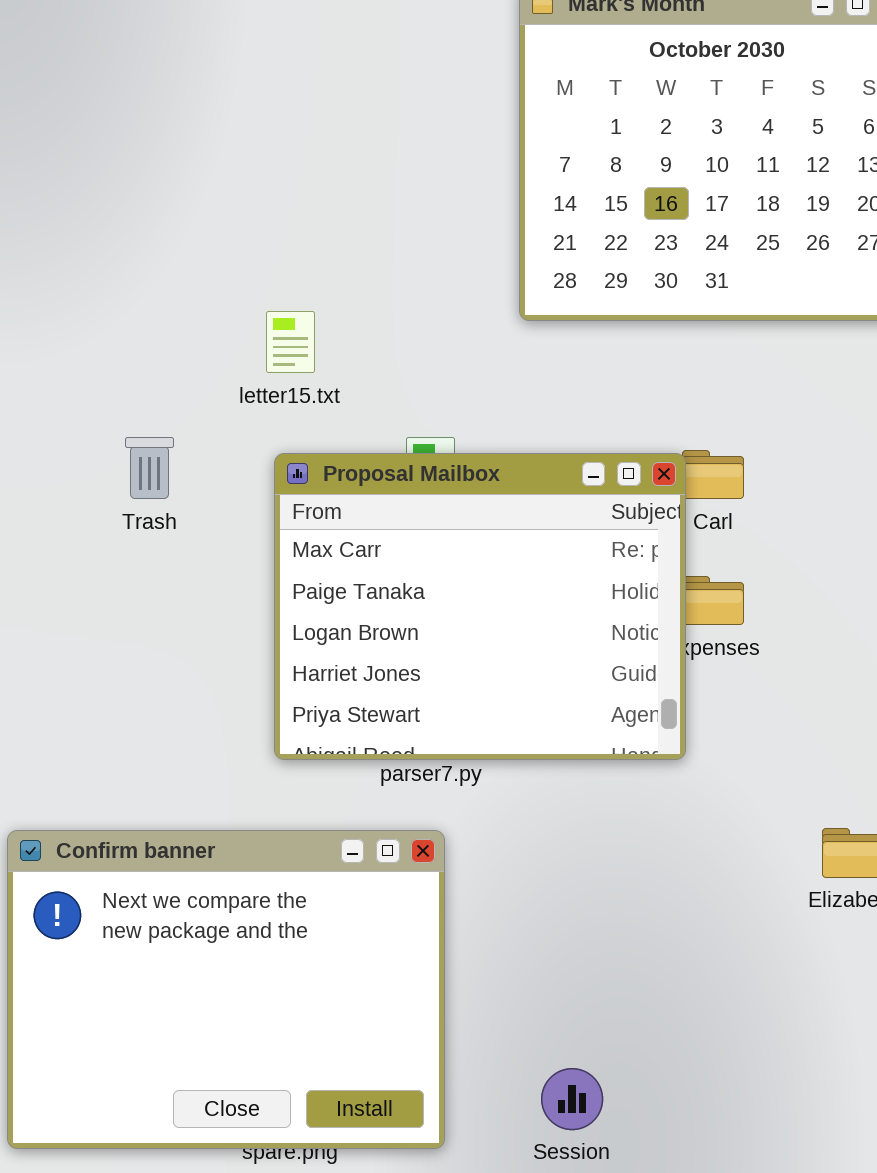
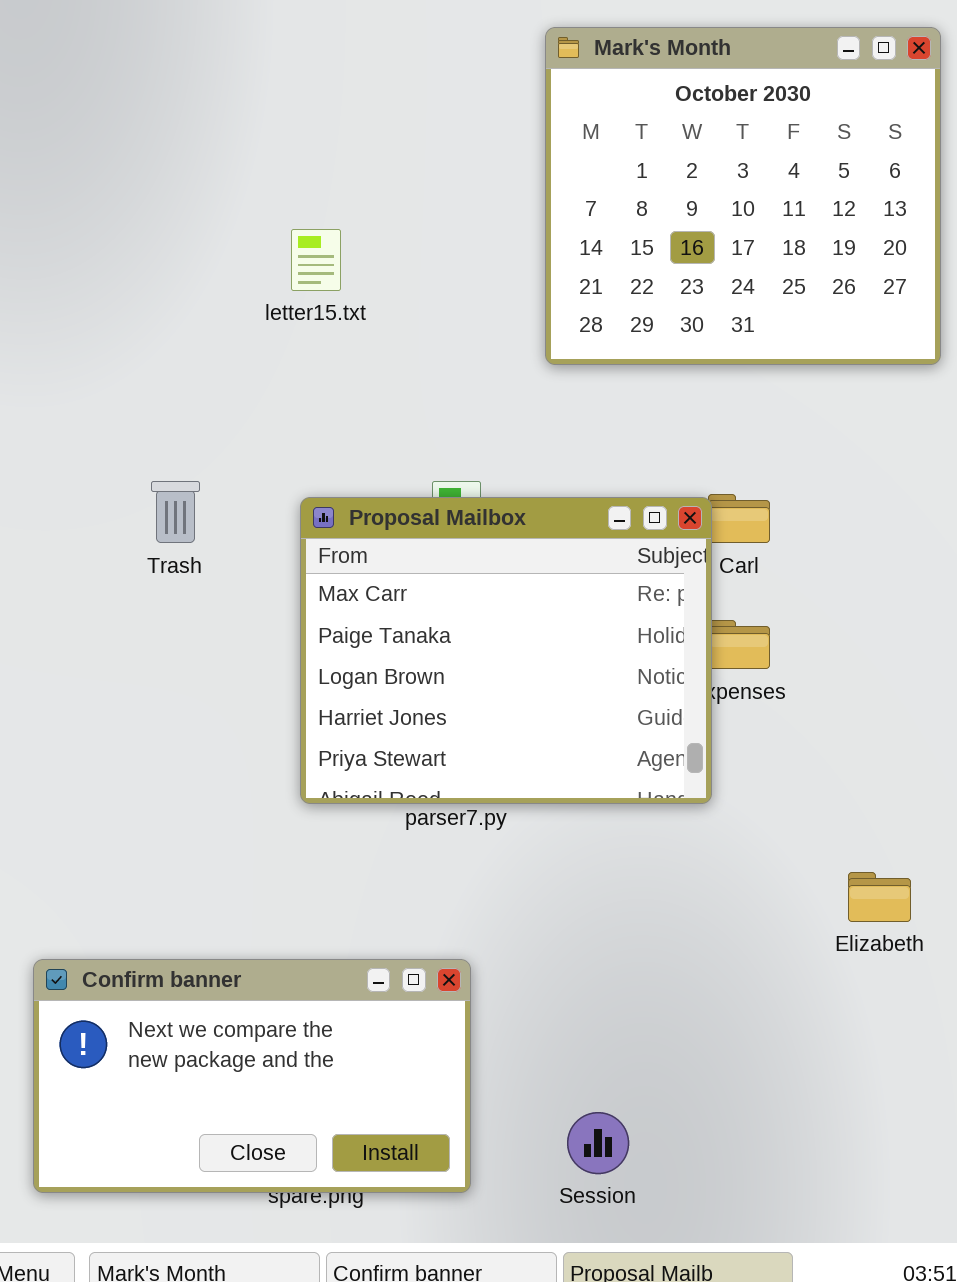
letter15.txt: [266,311,315,373] -> [291,229,341,291], moved
Confirm banner: [7,830,445,1149] -> [33,959,471,1193], resized

